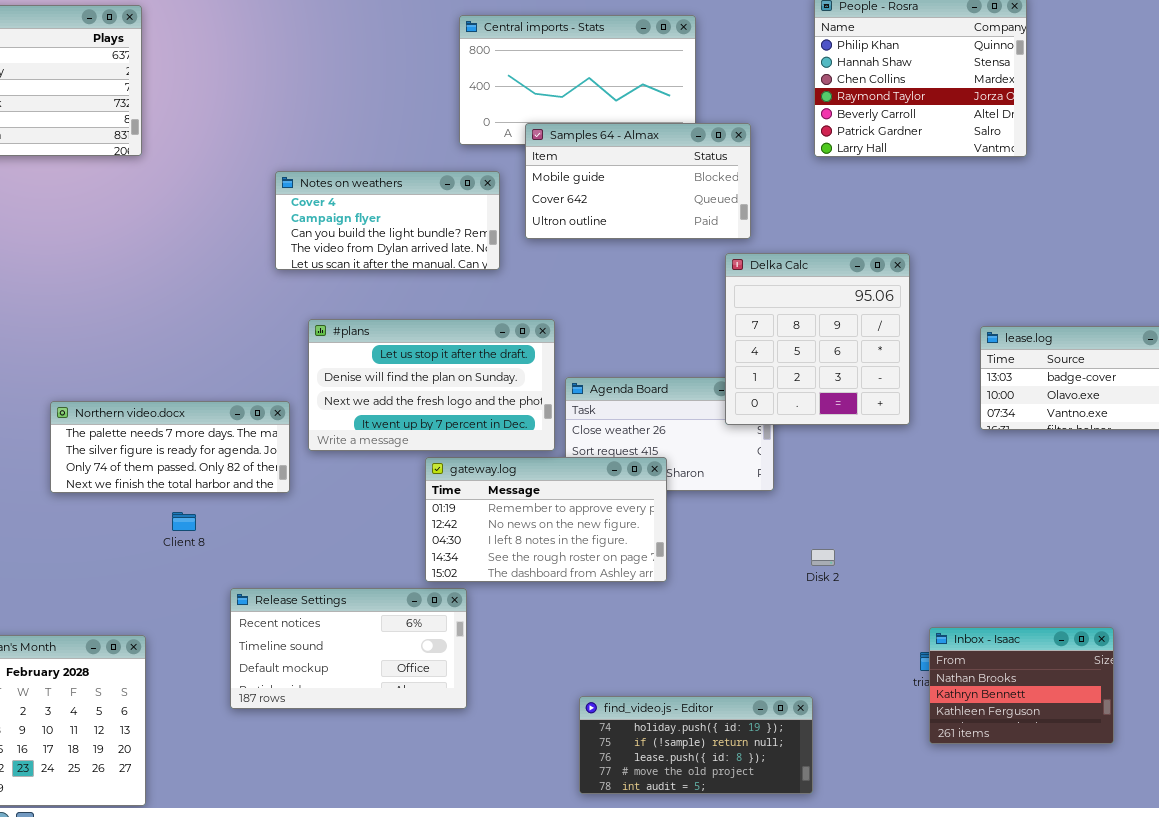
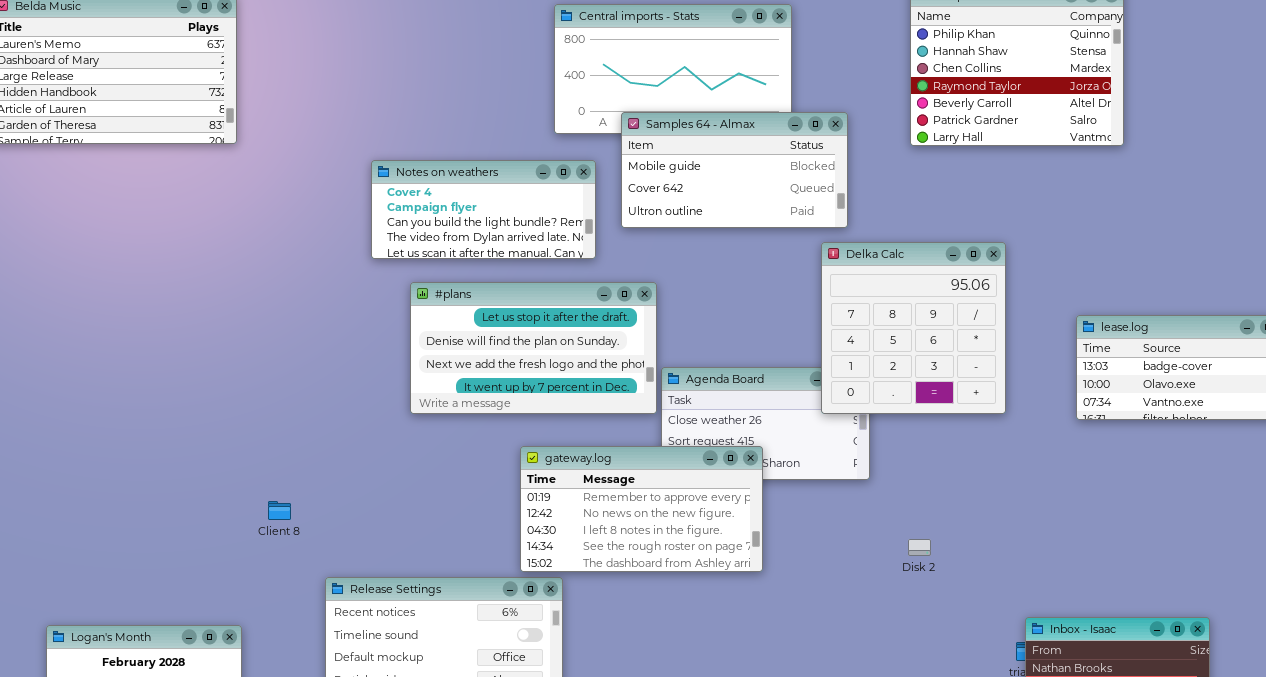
#plans: [308,319,555,451] -> [410,282,657,414], moved
Northern video.docx: [50,401,290,493] -> none, closed

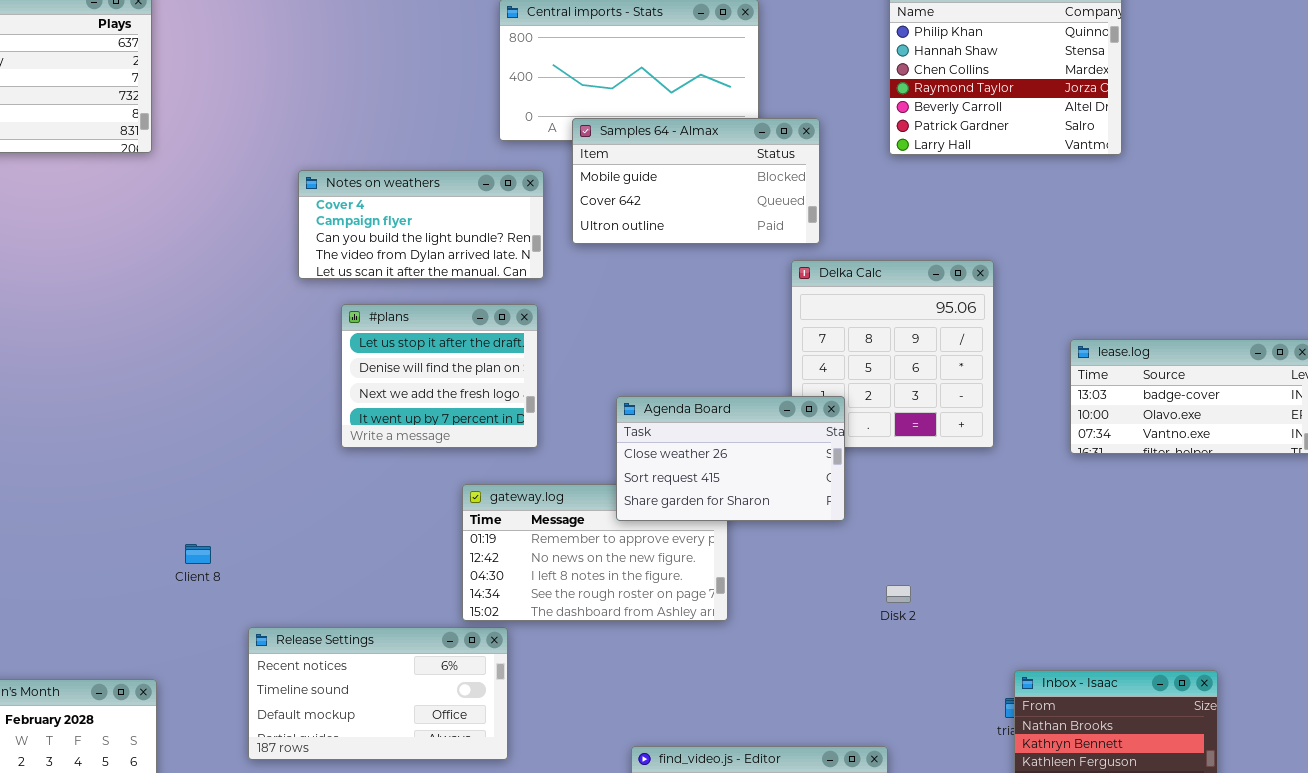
#plans: [410,282,657,414] -> [341,304,538,448], resized
Agenda Board: [661,367,870,480] -> [616,396,845,521], raised

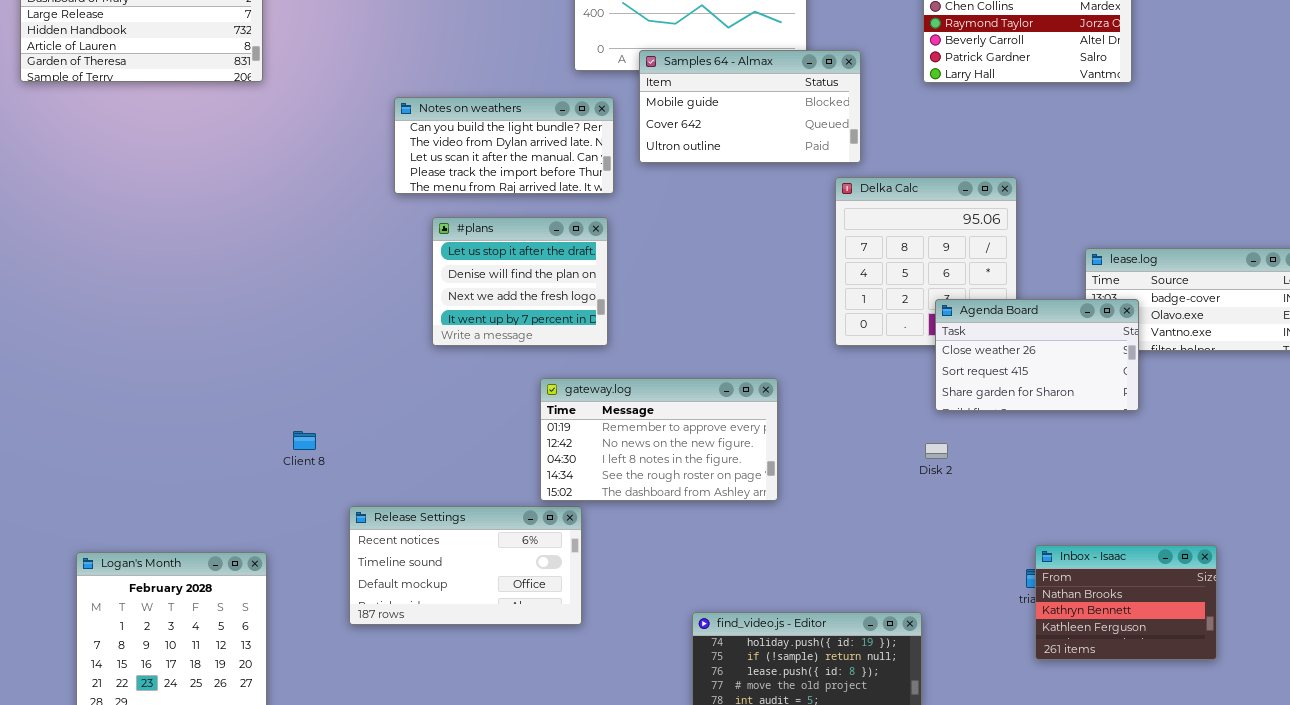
Notes on weathers: [298,170,544,279] -> [394,97,614,194], scrolled down 2 rows
Agenda Board: [616,396,845,521] -> [935,299,1139,411], moved
Disk 2: [886,585,911,603] -> [925,443,948,459], moved

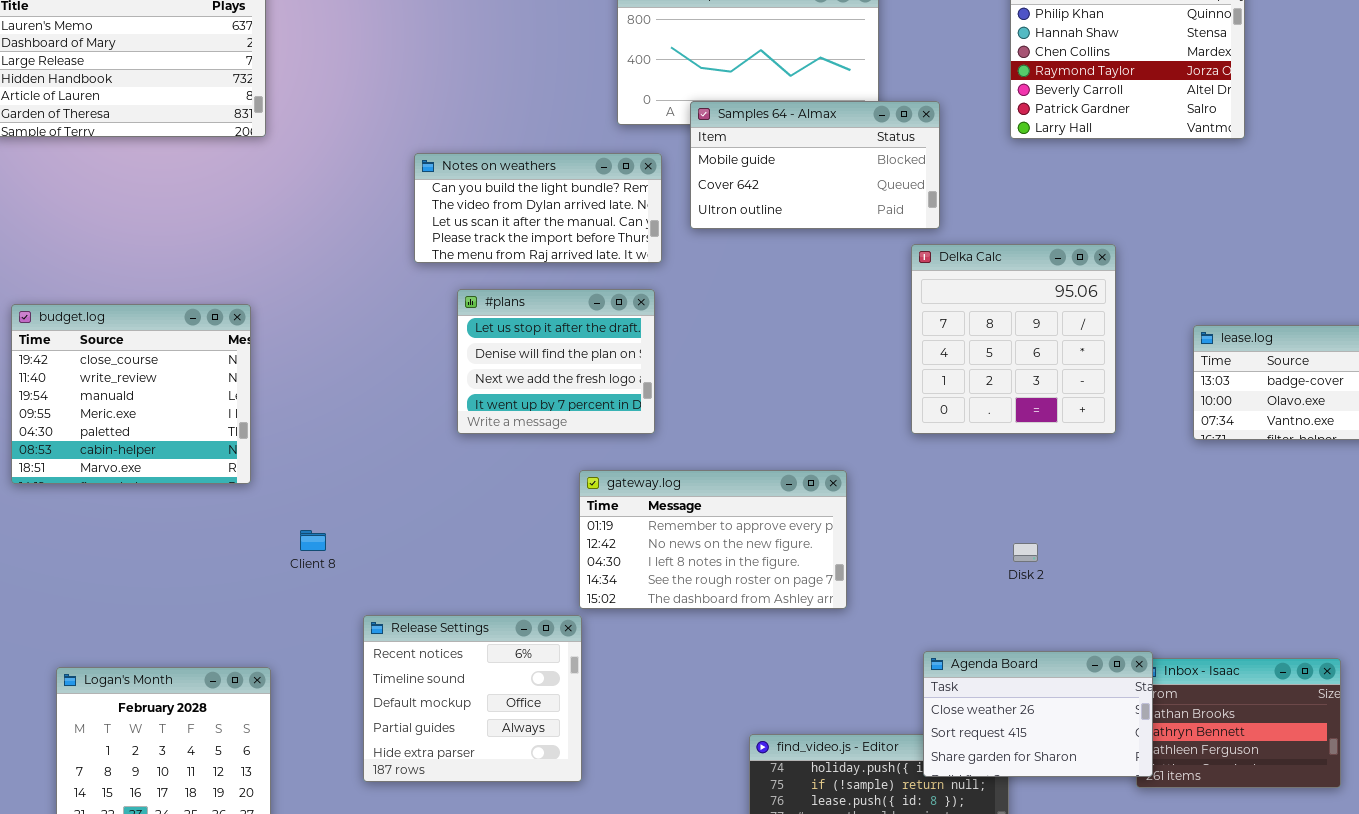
budget.log: none -> [11,304,251,484], opened
Agenda Board: [935,299,1139,411] -> [923,651,1153,777], moved
Release Settings: [349,506,582,625] -> [363,615,582,782], resized

